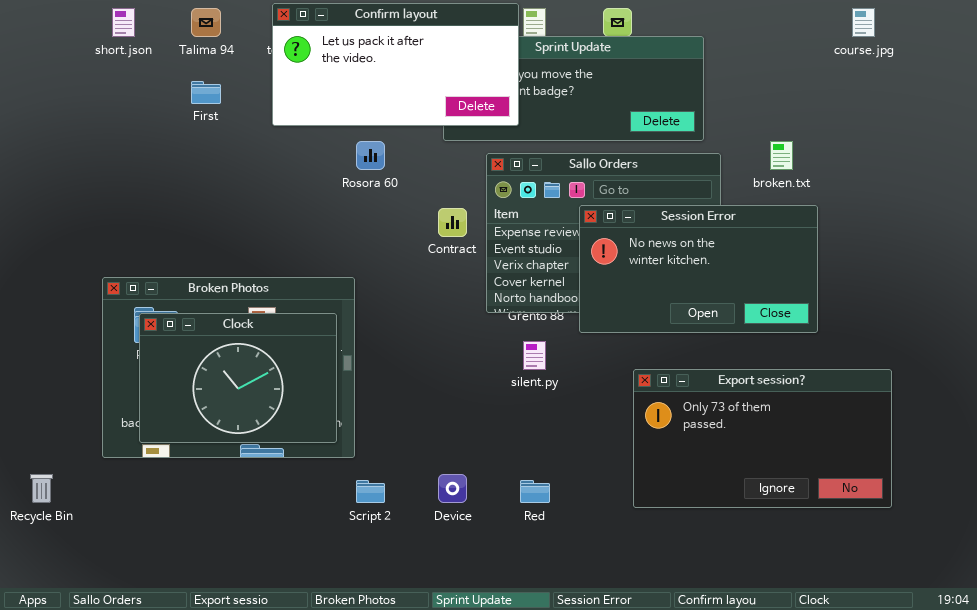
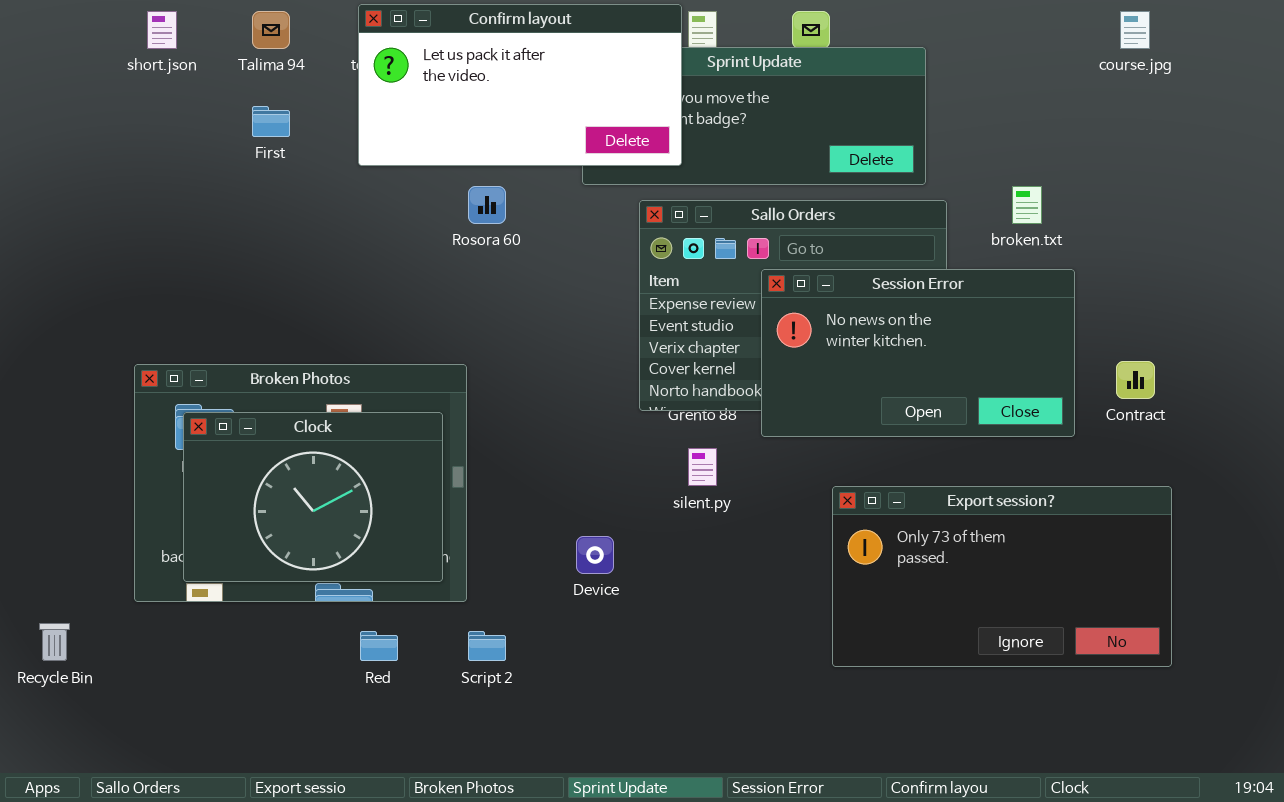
Contract: [438,208,467,237] -> [1116,361,1155,399], moved
Device: [438,474,467,503] -> [576,536,614,574], moved
Red: [520,480,550,503] -> [360,631,398,661], moved

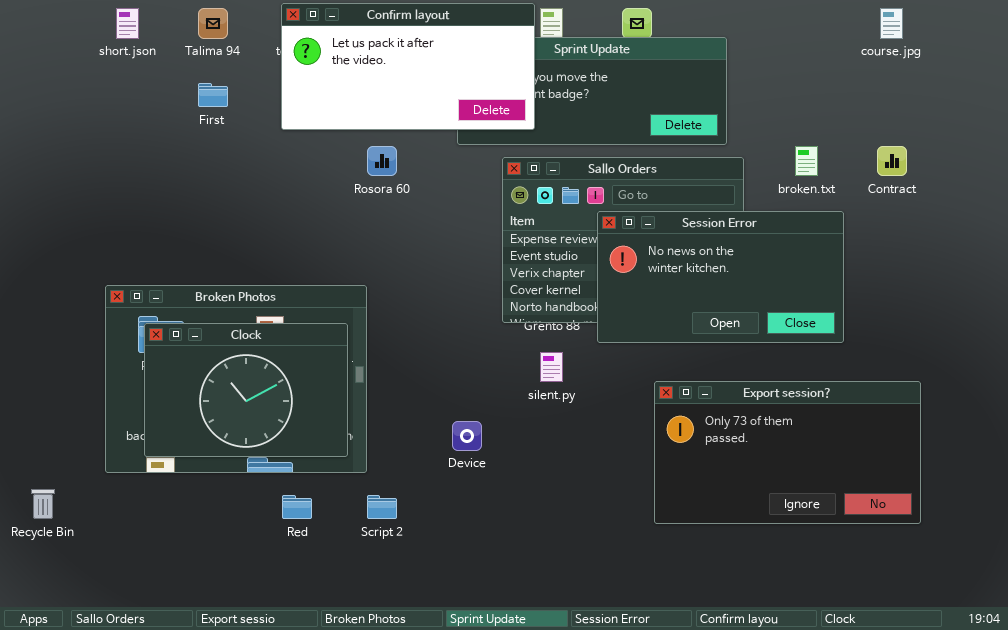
Contract: [1116,361,1155,399] -> [877,146,907,176], moved

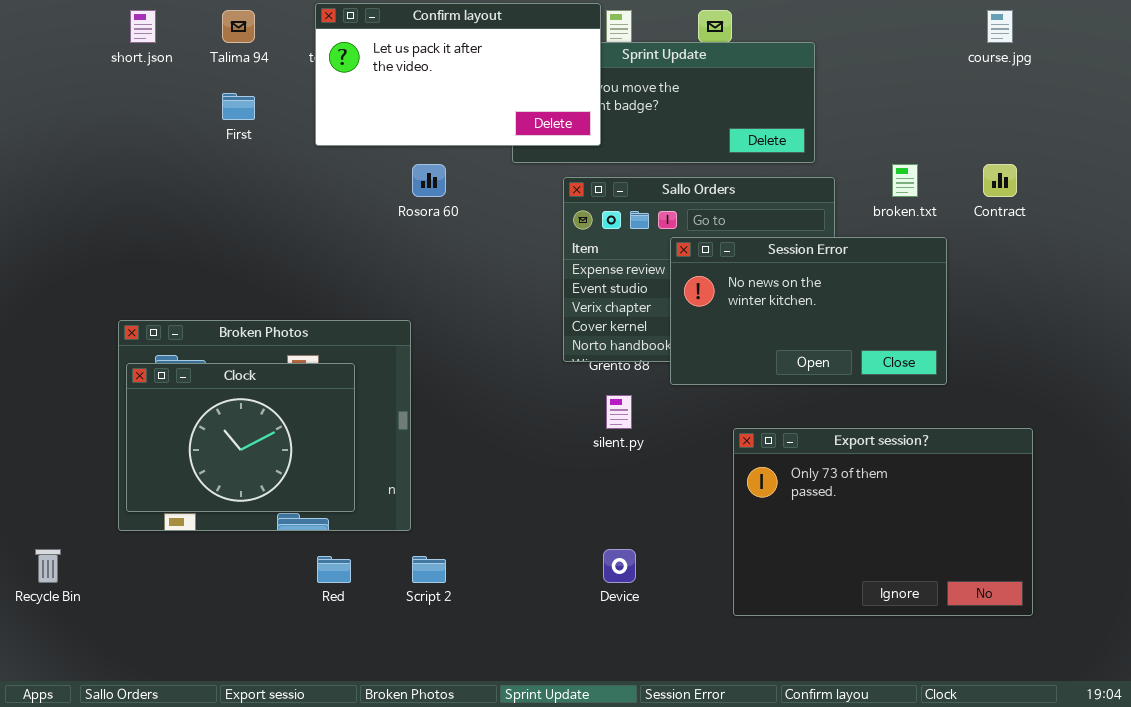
Clock: [144,323,348,457] -> [126,363,355,512], moved
Export session?: [654,381,921,524] -> [733,428,1033,616], resized
Device: [452,421,482,451] -> [603,549,636,583], moved

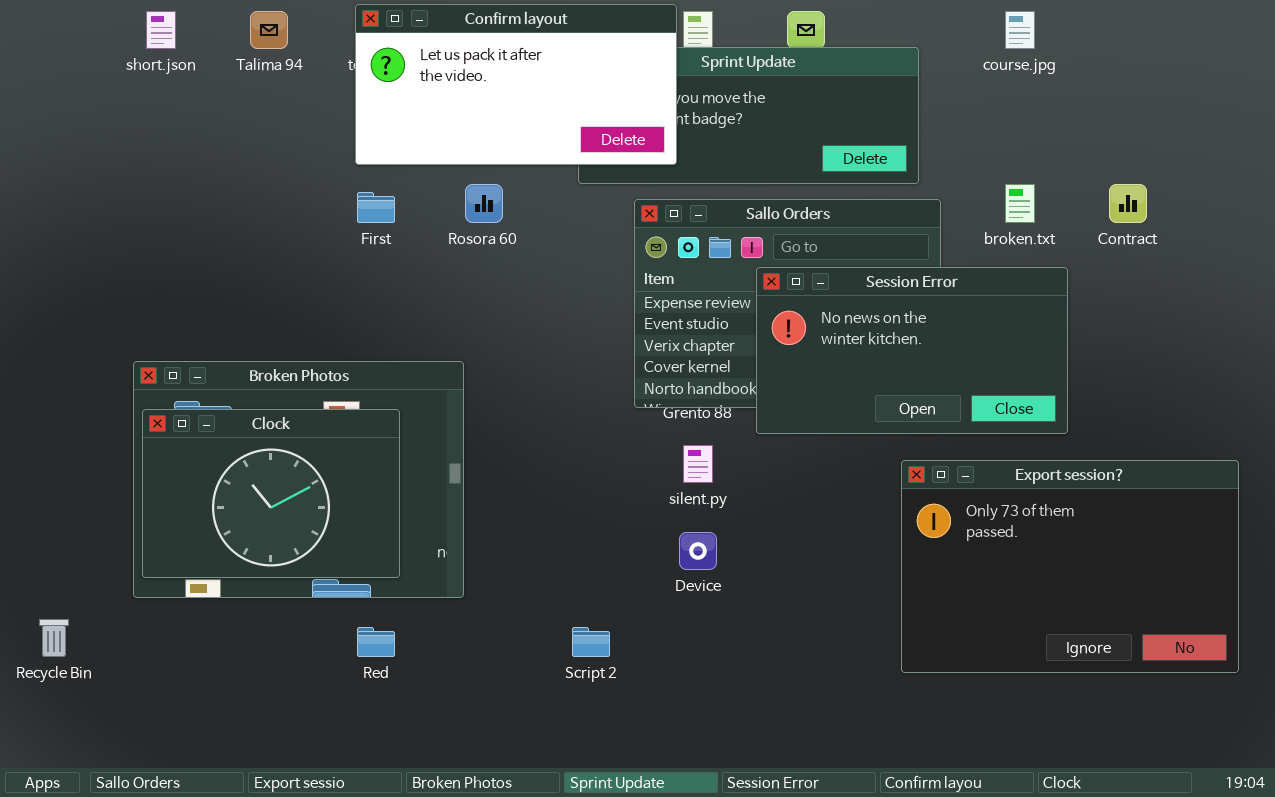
course.jpg: [987,10,1013,43] -> [1005,11,1035,49], moved
First: [222,93,255,120] -> [357,192,395,223], moved
Export session?: [733,428,1033,616] -> [901,460,1239,673], moved
Device: [603,549,636,583] -> [679,532,717,570], moved
Script 2: [412,556,446,583] -> [572,627,610,657], moved

